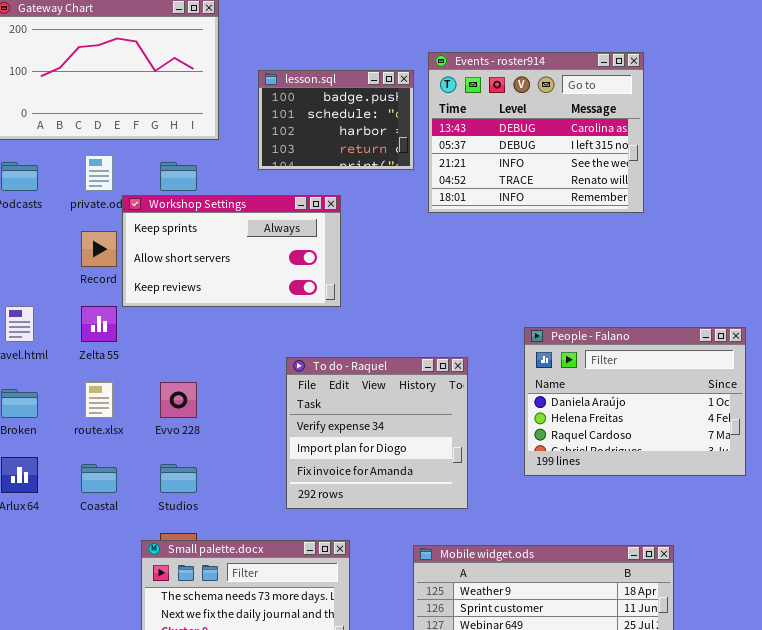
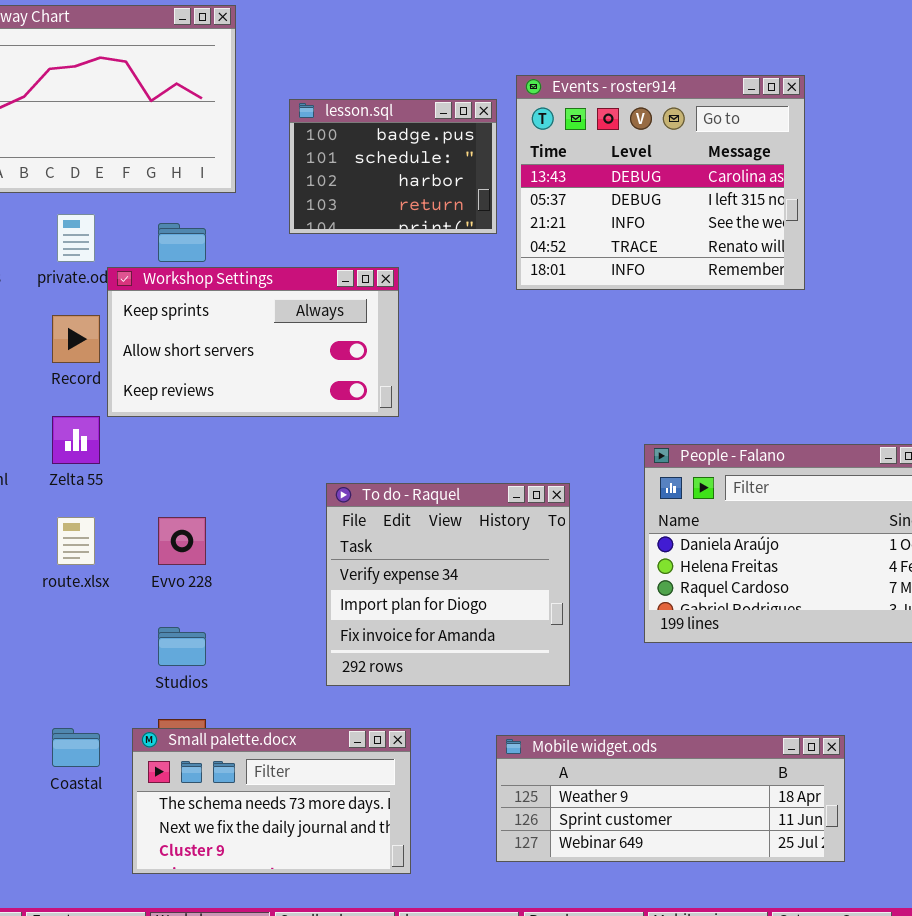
Coastal: [81,464,117,493] -> [52,728,100,767], moved

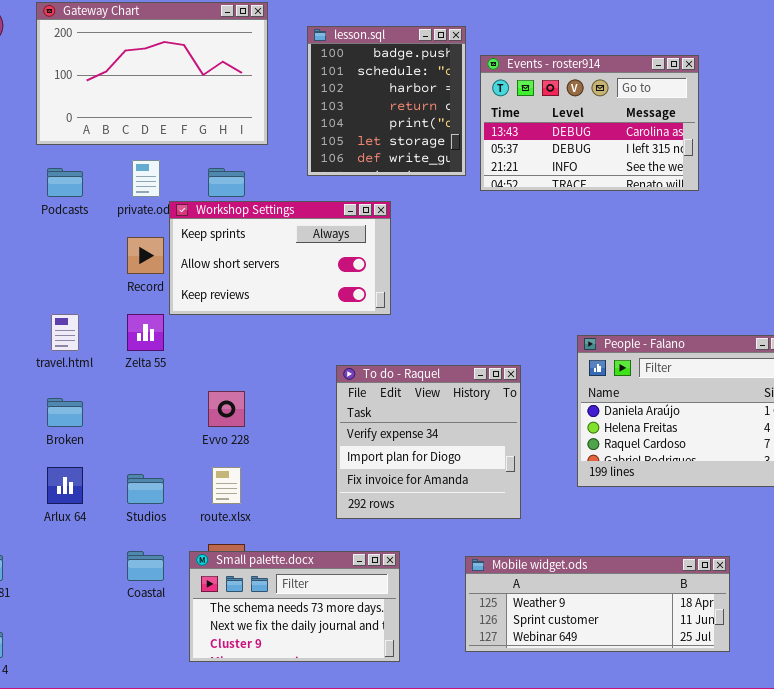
Events - roster914: [516,75,805,290] -> [480,55,699,191], resized
lesson.sql: [289,99,497,234] -> [307,26,466,176], resized
route.xlsx: [57,517,95,565] -> [212,467,241,504], moved
Studios: [158,627,206,666] -> [127,474,164,504], moved

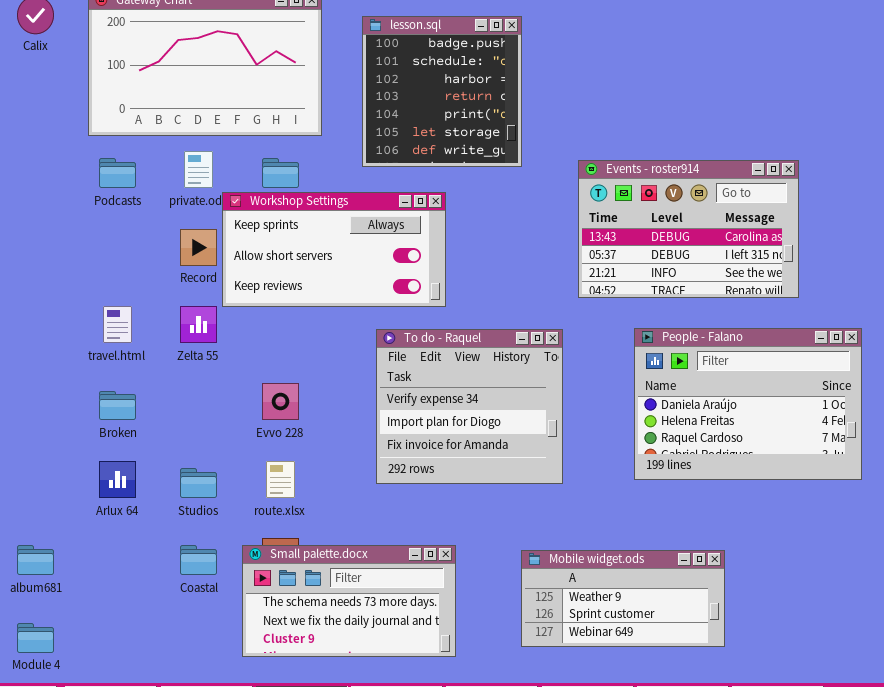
Events - roster914: [480,55,699,191] -> [578,160,799,298], moved
To do - Raquel: [336,365,521,519] -> [376,329,563,484], moved
Mobile widget.ods: [465,556,730,652] -> [521,550,725,647], resized

